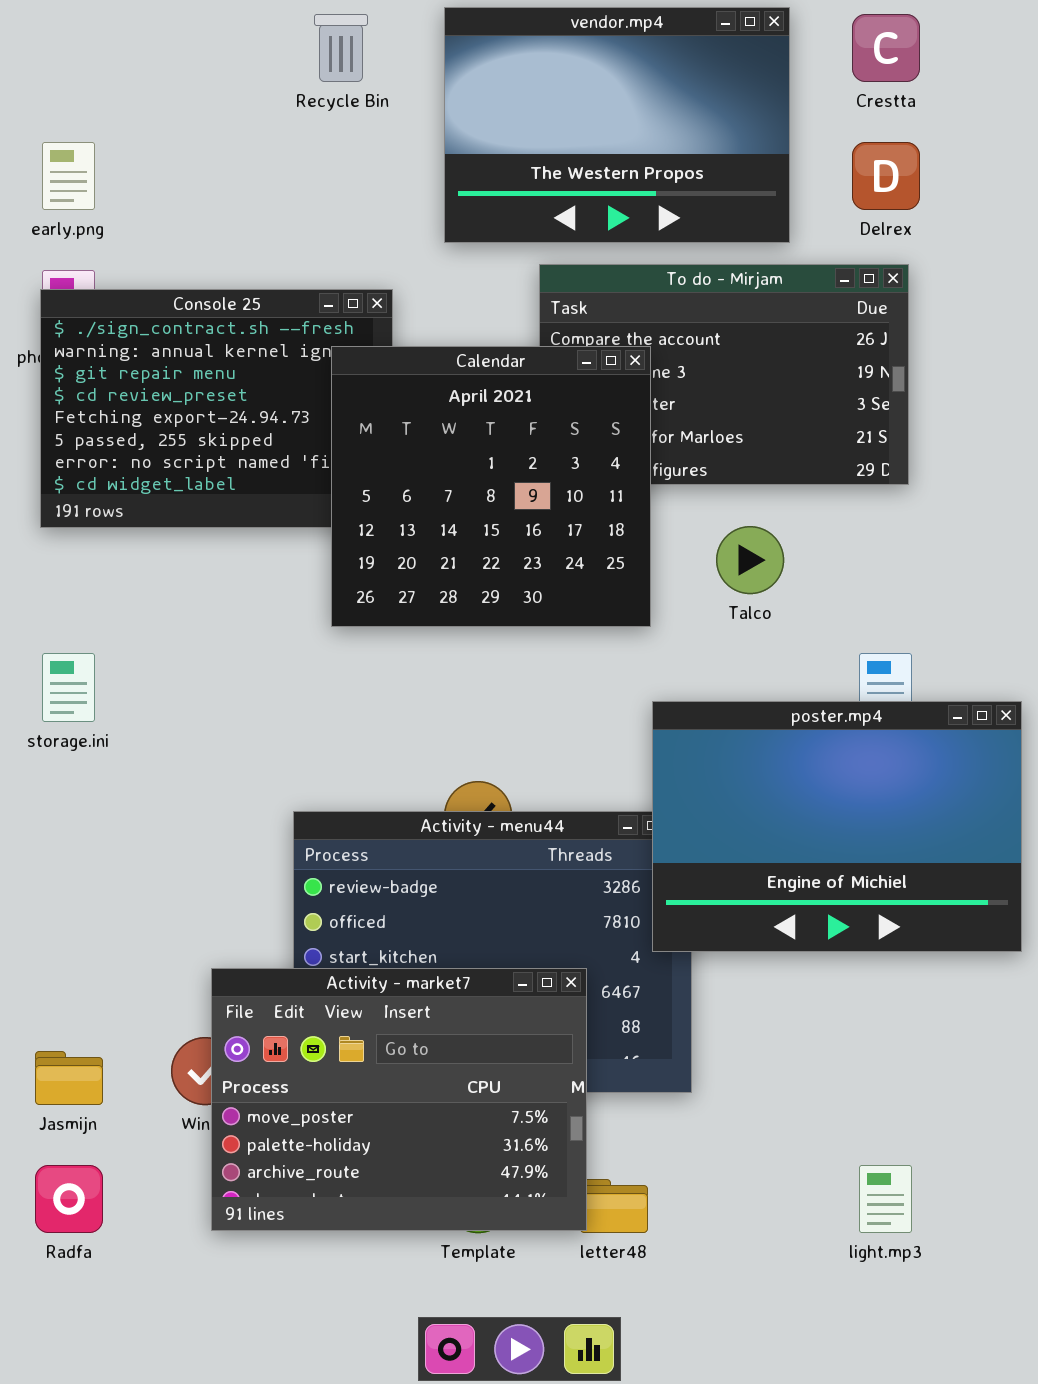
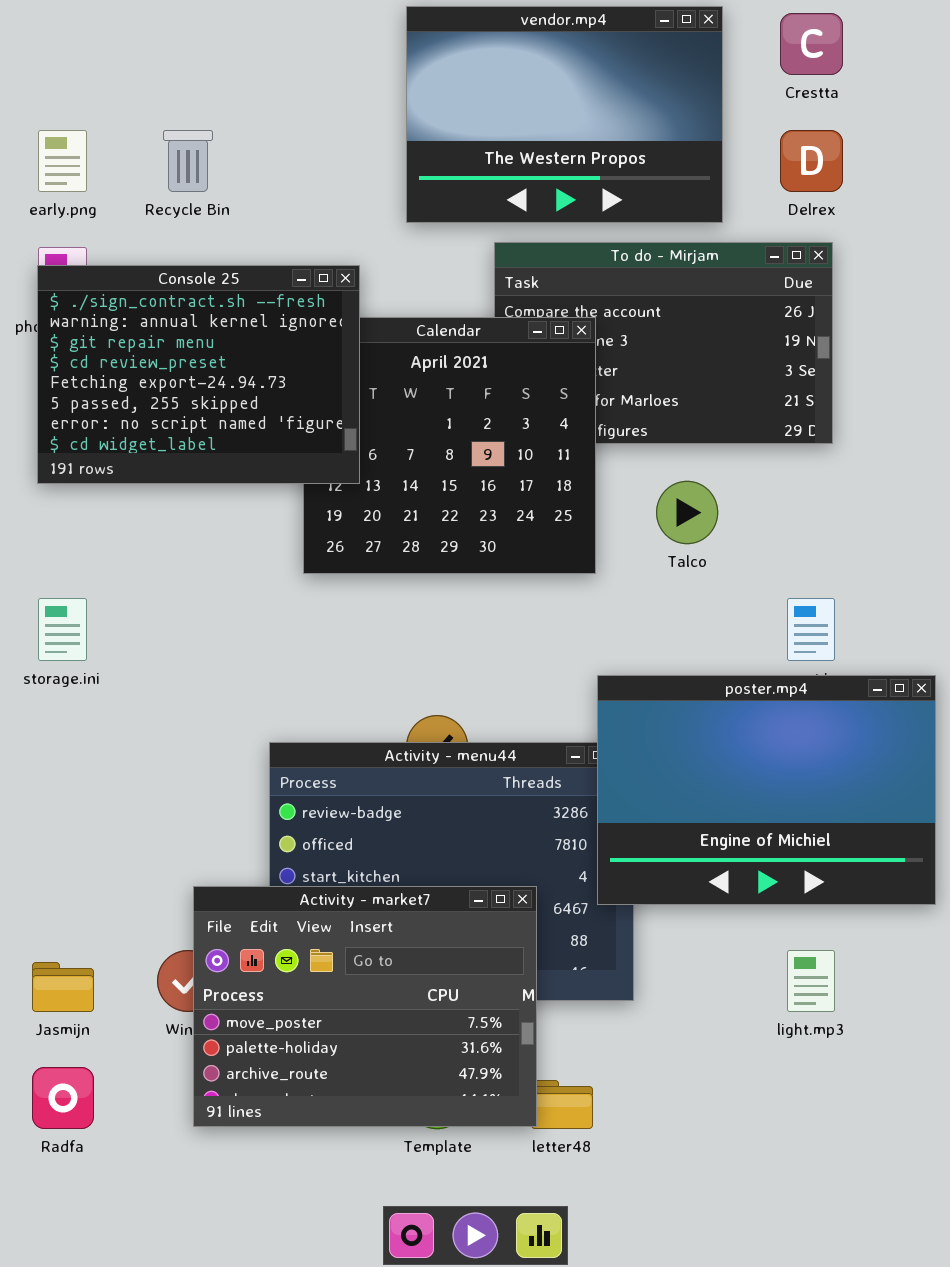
Recycle Bin: [314,14,368,82] -> [163,130,213,192], moved
Console 25: [40,289,393,528] -> [37,265,360,484], raised
poster.mp4: [652,701,1022,952] -> [597,675,936,905], moved
light.mp3: [859,1165,912,1233] -> [787,950,835,1012], moved

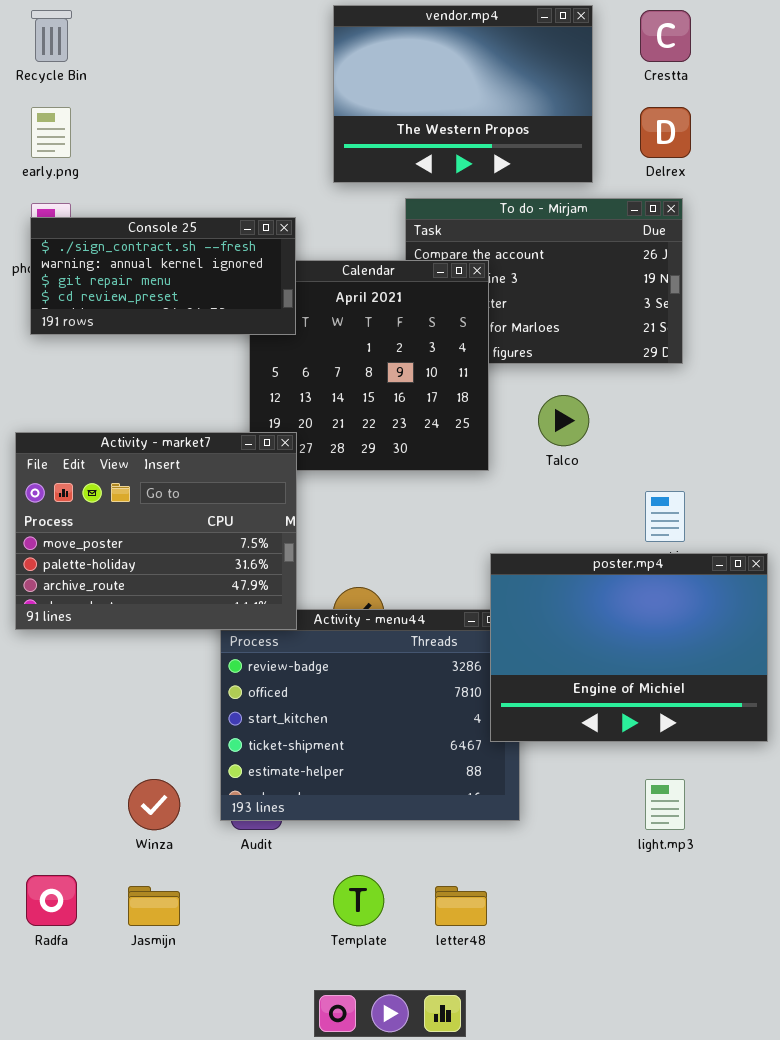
Recycle Bin: [163,130,213,192] -> [31,10,72,62], moved
Console 25: [37,265,360,484] -> [30,217,296,335], resized
Activity - market7: [193,886,537,1127] -> [15,432,297,630], moved
Jasmijn: [32,962,94,1012] -> [128,886,180,926], moved

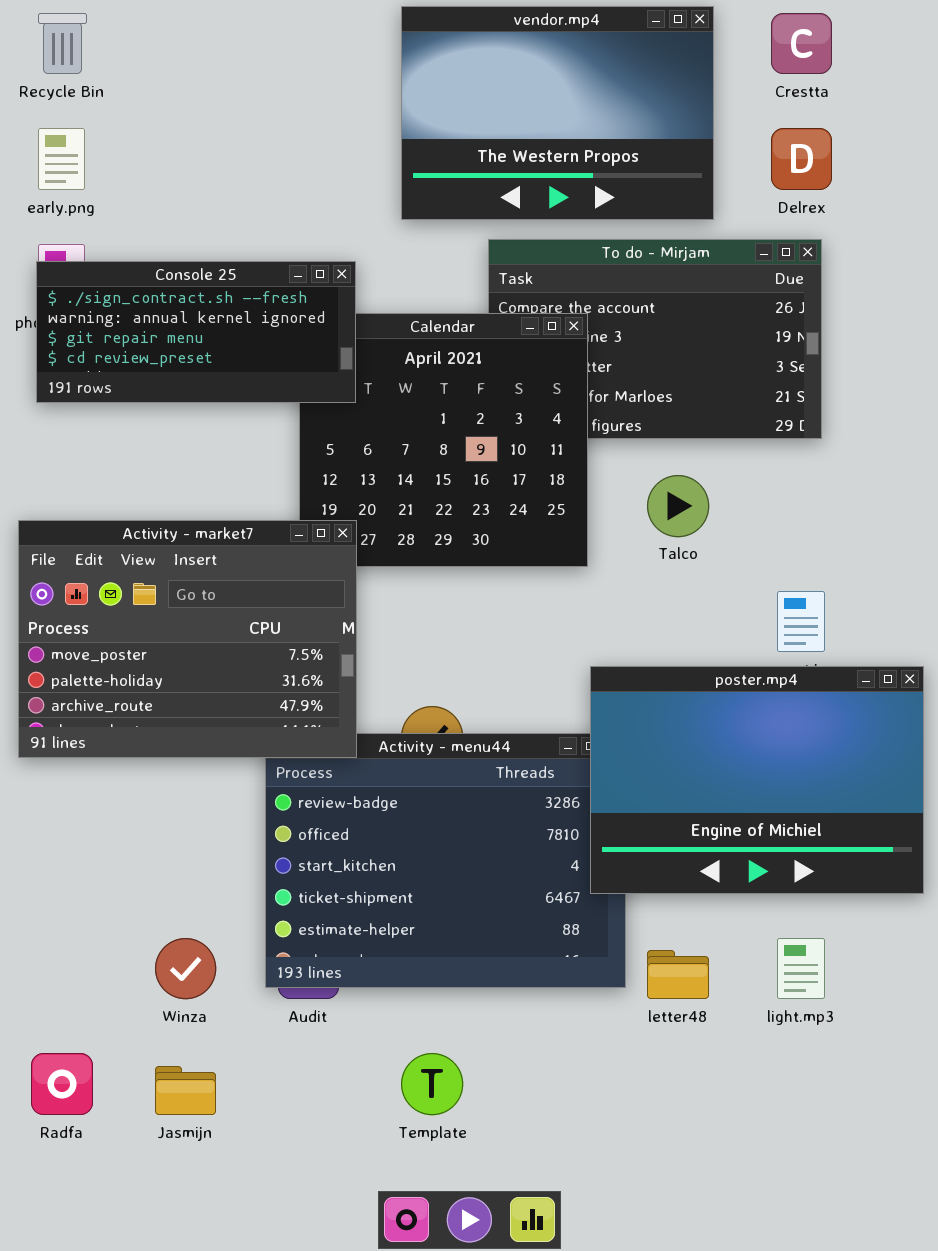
letter48: [435,886,487,926] -> [647,950,709,999], moved

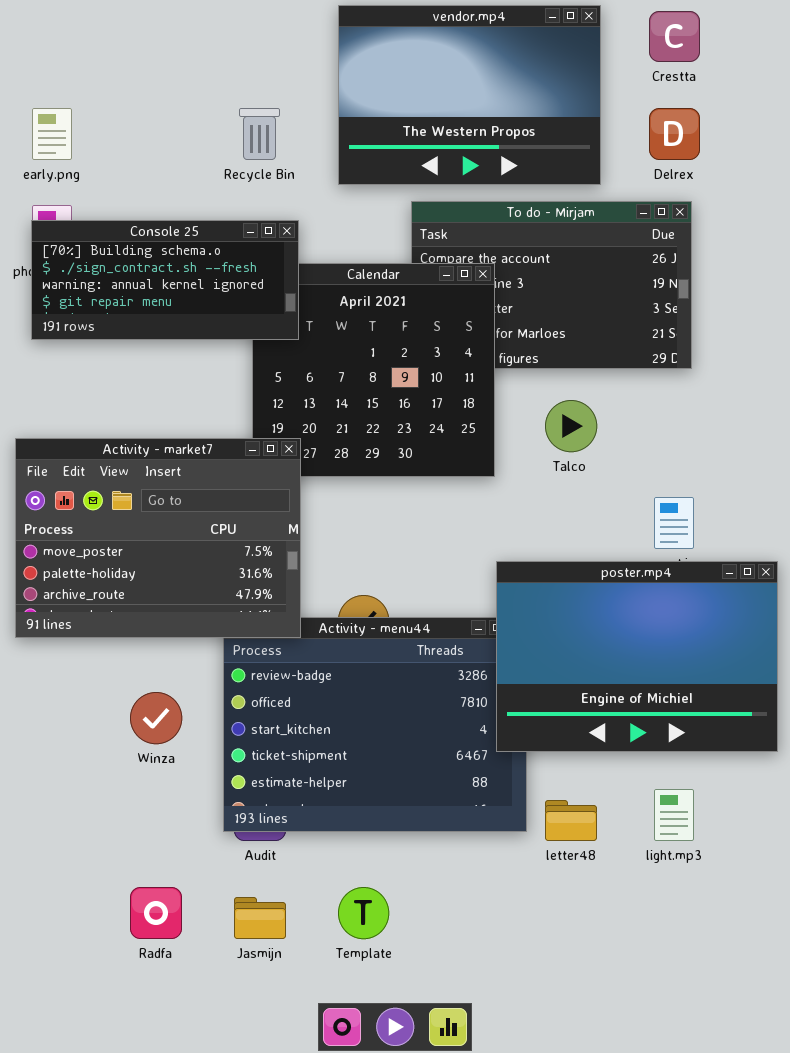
Recycle Bin: [38,13,87,74] -> [239,108,280,160], moved
Console 25: [36,261,356,403] -> [31,220,299,340], scrolled up 1 row
Winza: [155,938,216,999] -> [130,692,182,744], moved
Radfa: [31,1053,93,1115] -> [130,887,182,939], moved
Jasmijn: [155,1066,216,1115] -> [234,897,286,939], moved

